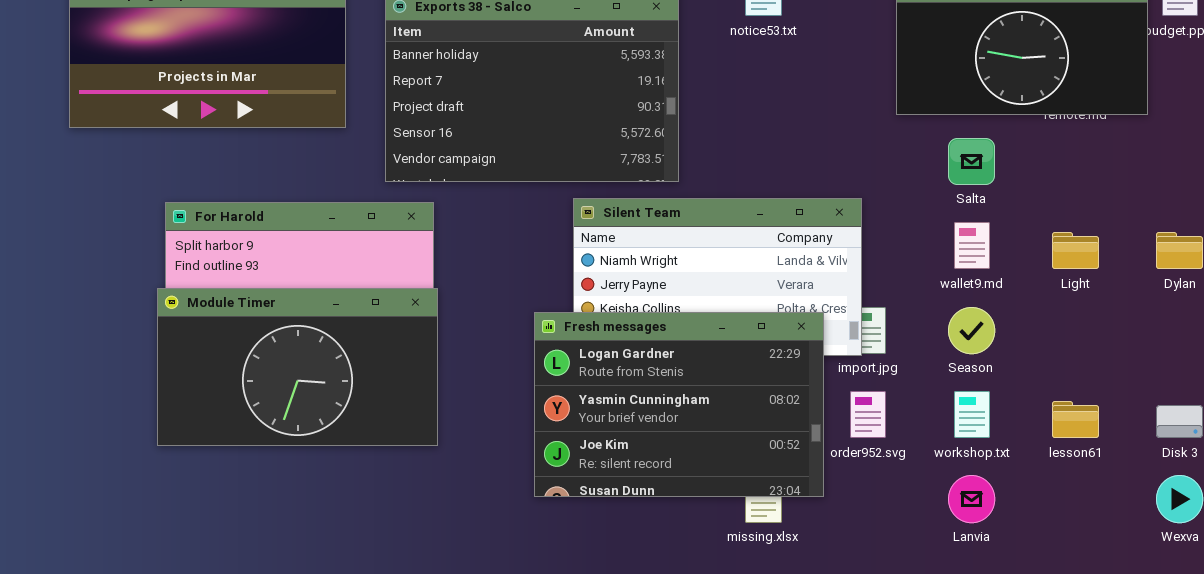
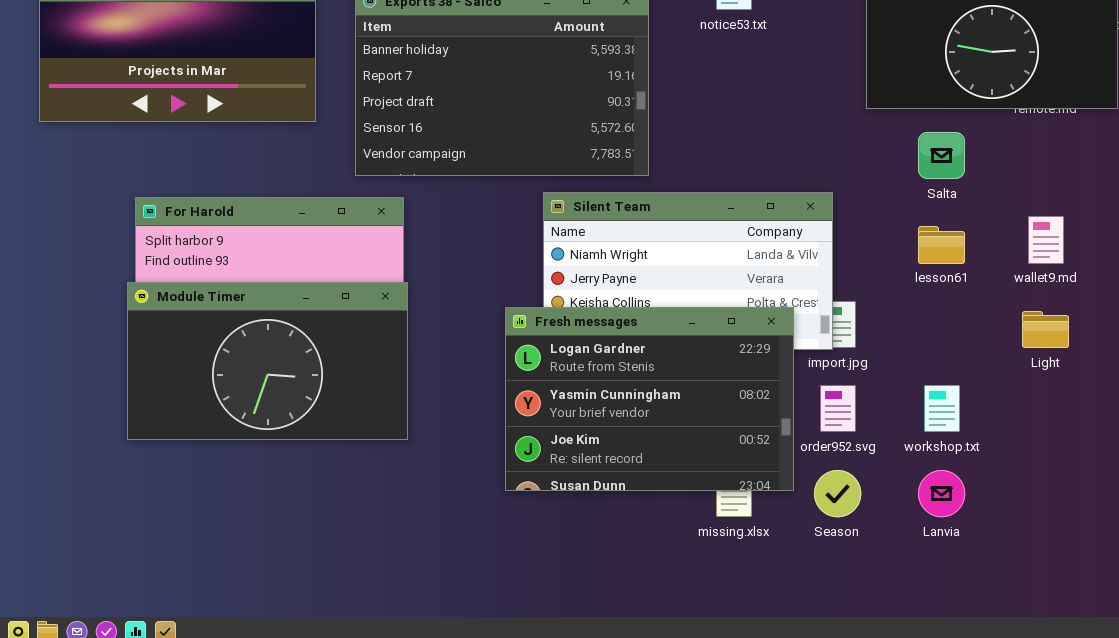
wallet9.md: [954,222,990,269] -> [1028,216,1064,264], moved
Light: [1052,232,1099,269] -> [1022,311,1069,348], moved
Season: [948,307,995,354] -> [814,470,861,517], moved
lesson61: [1052,401,1099,438] -> [918,226,965,264], moved

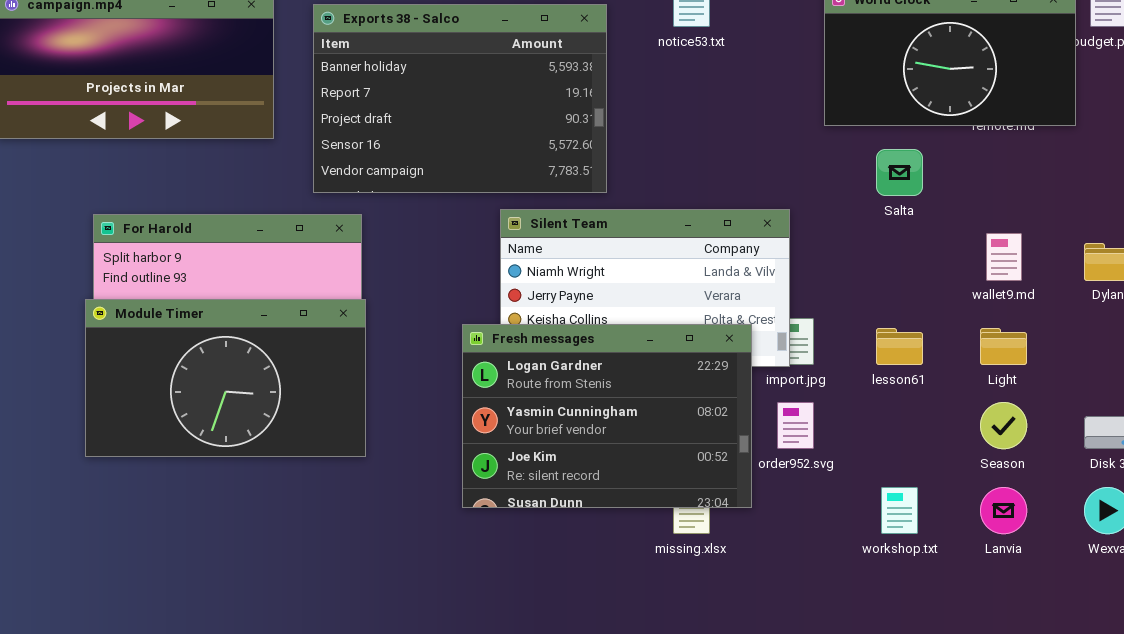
lesson61: [918,226,965,264] -> [876,328,923,365], moved
workshop.txt: [924,385,960,432] -> [881,487,918,534], moved
Season: [814,470,861,517] -> [980,402,1027,449], moved
Lanvia: [918,470,965,517] -> [980,487,1027,534], moved

